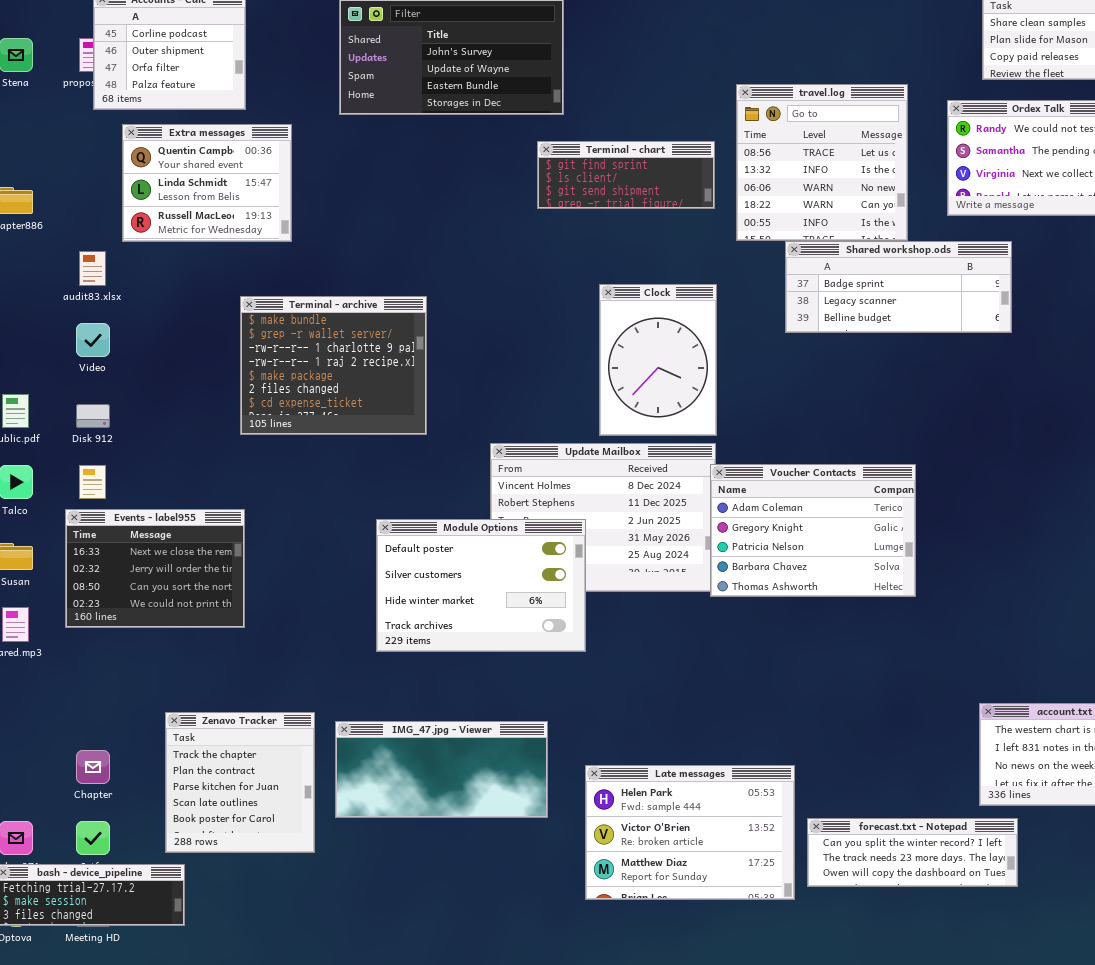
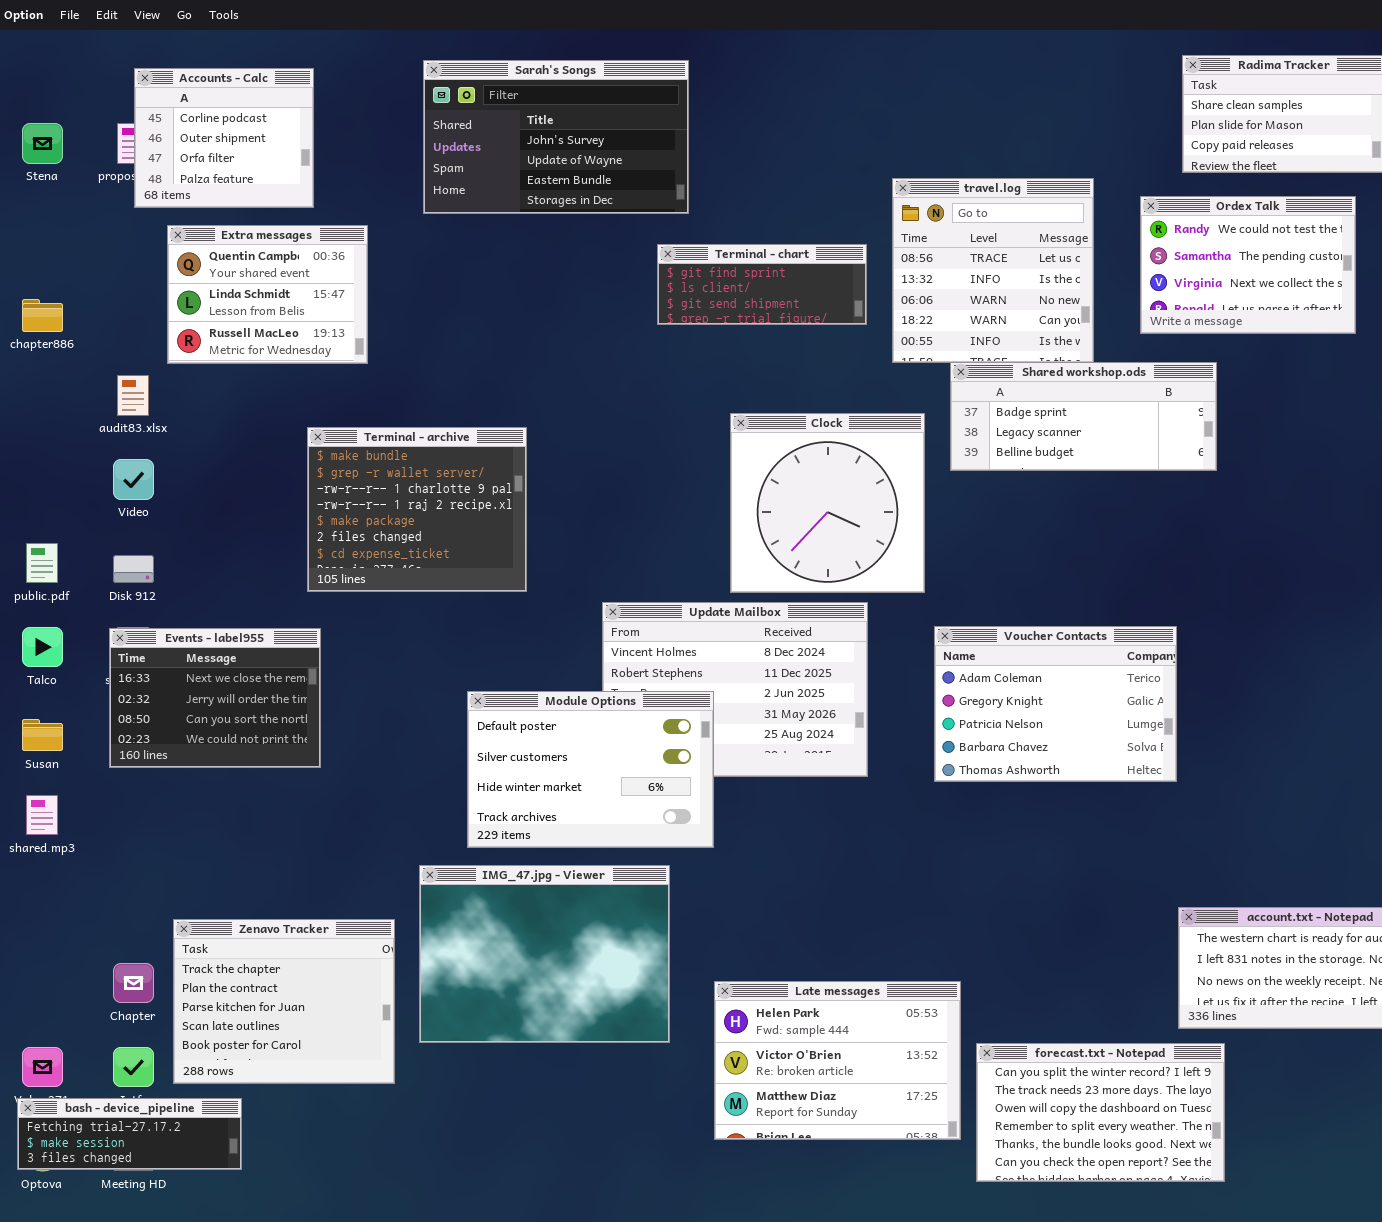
Clock: [599,284,717,436] -> [730,413,925,593], resized
Voucher Contacts: [710,464,916,597] -> [934,626,1177,782], moved
Events - label955: [65,509,245,628] -> [109,628,321,768], moved
Zenavo Tracker: [165,712,315,853] -> [173,919,395,1084], resized
IMG_47.jpg - Viewer: [335,721,548,818] -> [419,865,670,1043], resized
forecast.txt - Notepad: [807,818,1018,887] -> [976,1043,1225,1182], resized

